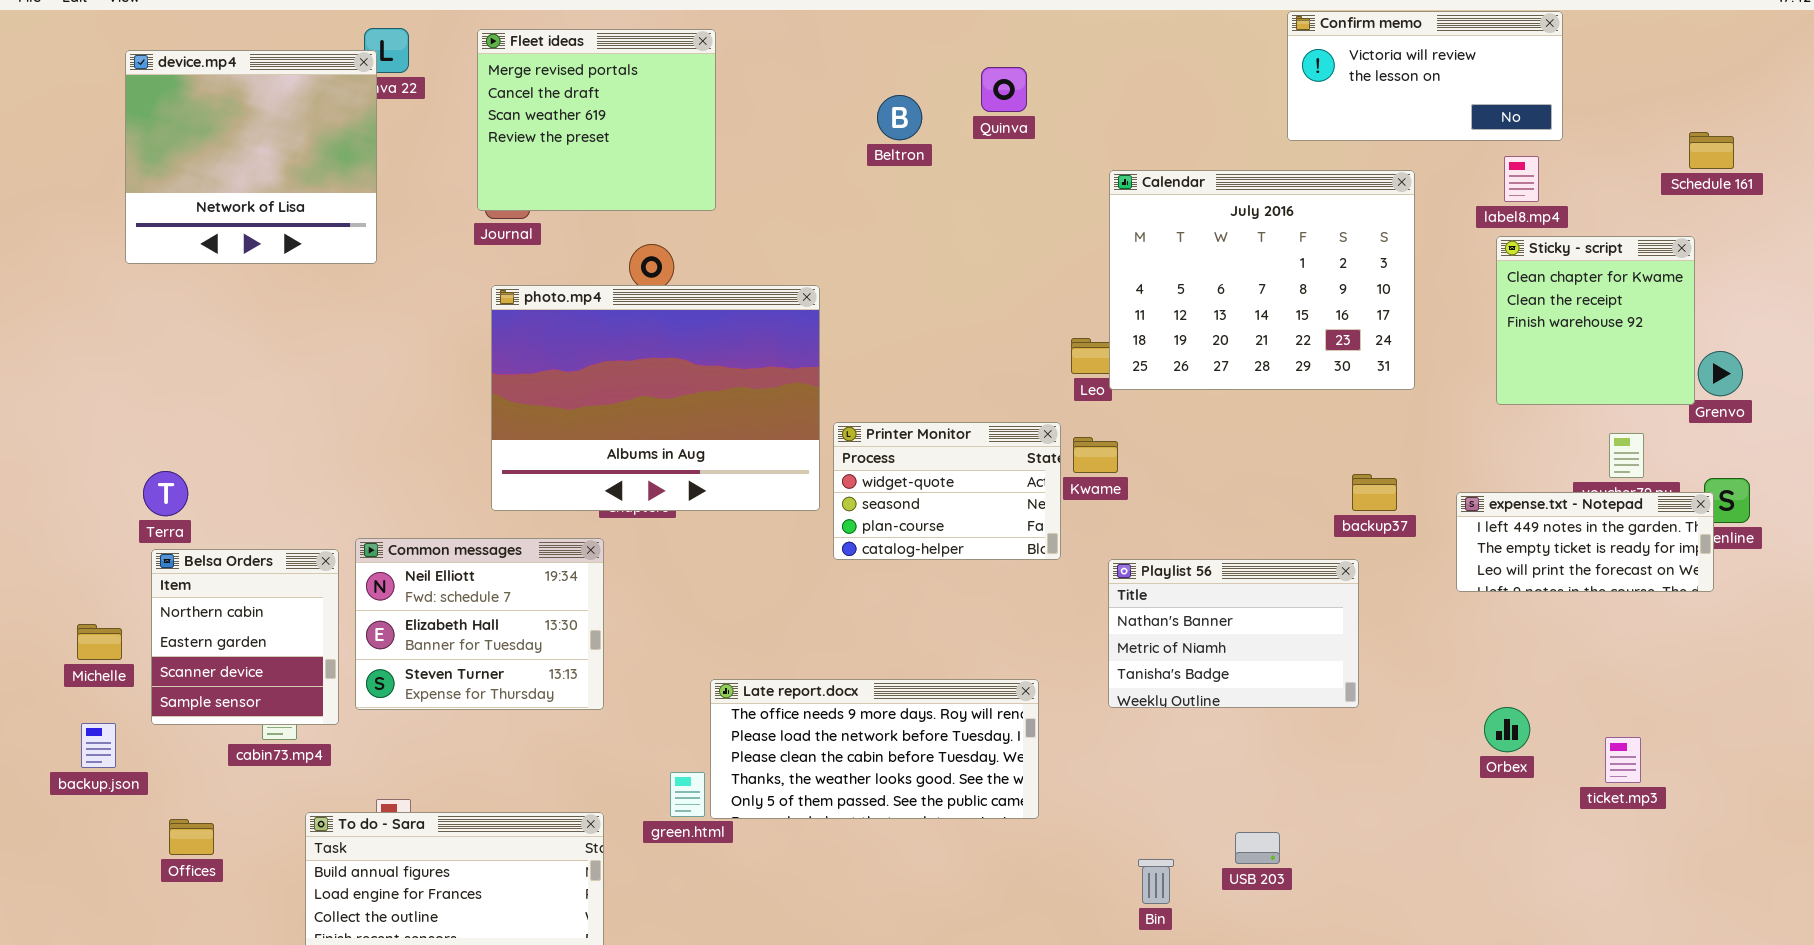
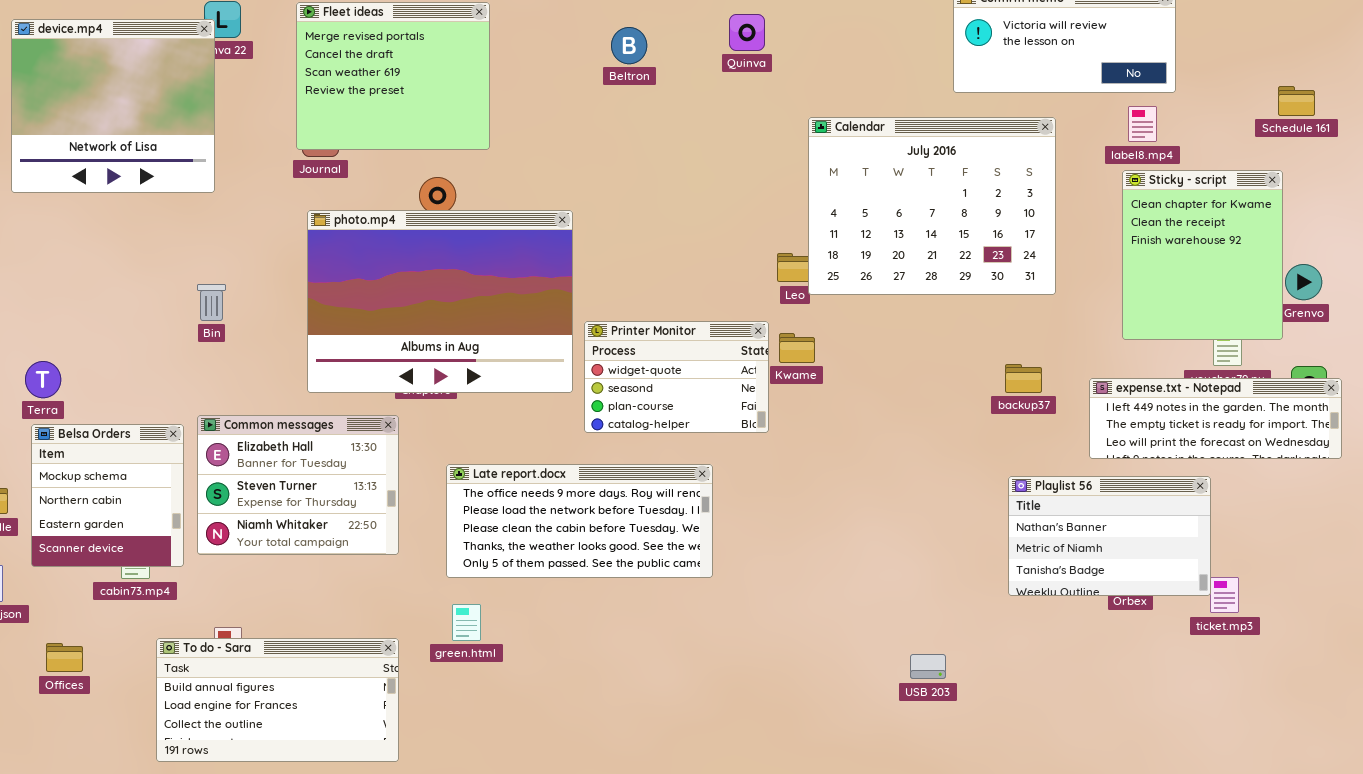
Quinva: [981,67,1027,112] -> [729,14,765,51], moved
Beltron: [877,95,922,140] -> [611,27,647,64], moved
Sticky - script: [1496,236,1695,405] -> [1122,170,1283,340], resized
expense.txt - Notepad: [1456,492,1714,592] -> [1089,378,1342,459], resized
Common messages: [355,538,604,710] -> [197,415,399,555], scrolled down 1 row
Belsa Orders: [151,549,339,725] -> [31,424,184,567], scrolled up 1 row
Playlist 56: [1108,559,1359,708] -> [1008,476,1211,596], moved
Late report.docx: [710,679,1039,819] -> [446,464,713,578], moved
Bin: [1138,859,1174,904] -> [197,284,226,321], moved

